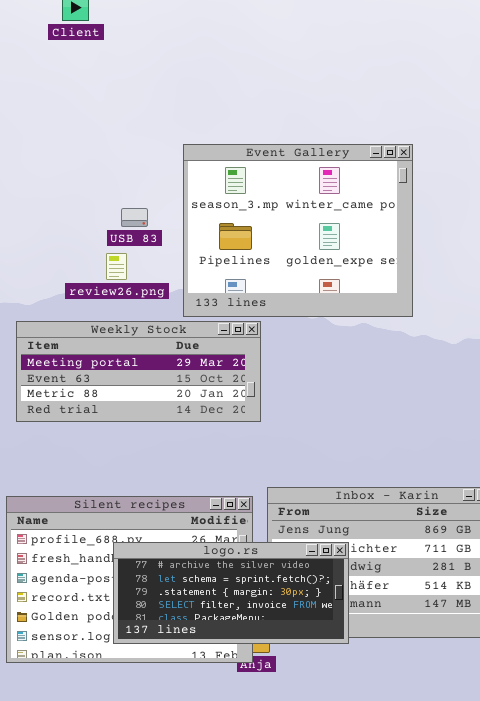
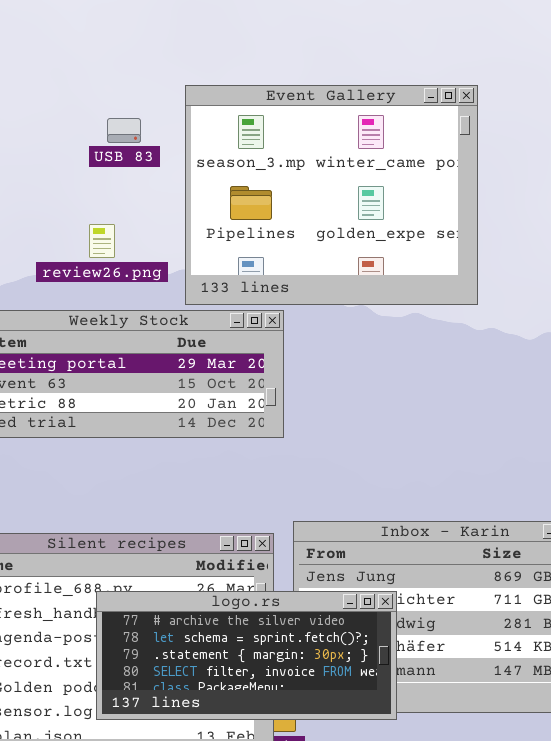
USB 83: [121,208,148,227] -> [107,118,141,143], moved

